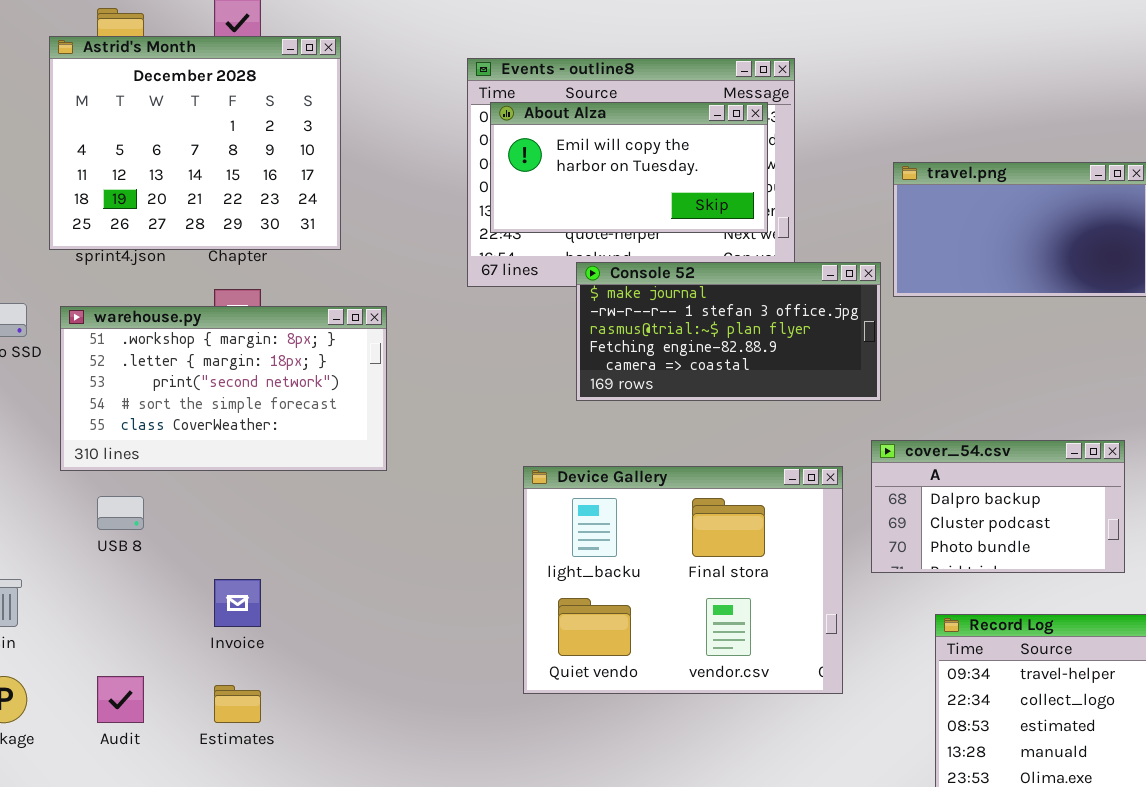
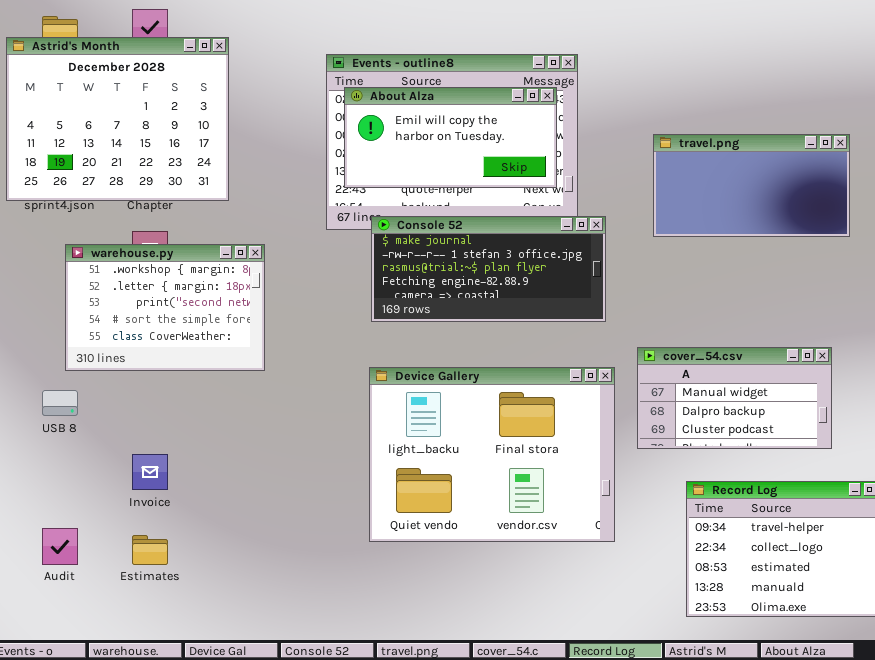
Console 52: [576,262,881,401] -> [371,216,606,322], moved
warehouse.py: [60,306,387,471] -> [65,244,265,371], resized
cover_54.csv: [871,440,1125,573] -> [637,347,832,449], scrolled up 1 row

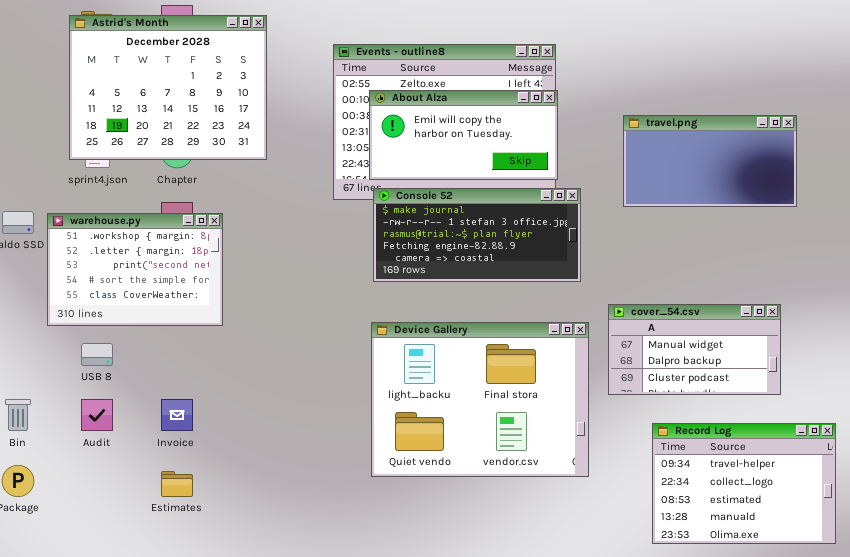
Astrid's Month: [6,37,229,201] -> [69,15,267,160], moved
About Alza: [344,87,557,188] -> [369,90,558,180], moved
warehouse.py: [65,244,265,371] -> [47,213,223,326], moved
Audit: [42,528,78,565] -> [81,399,113,431], moved

